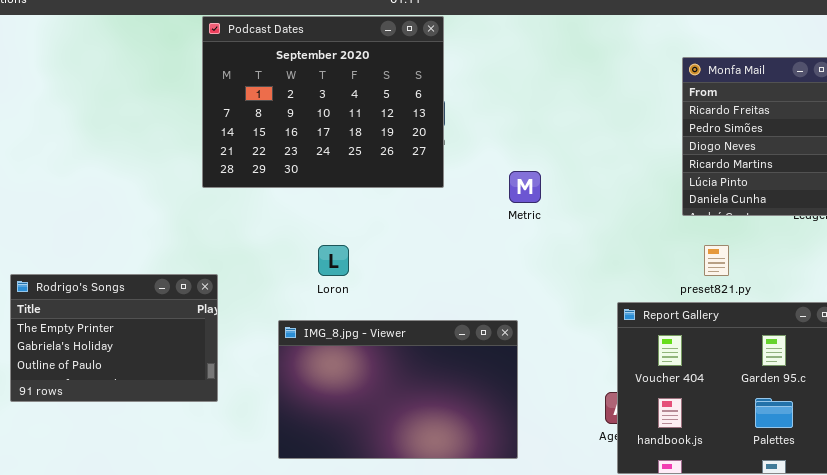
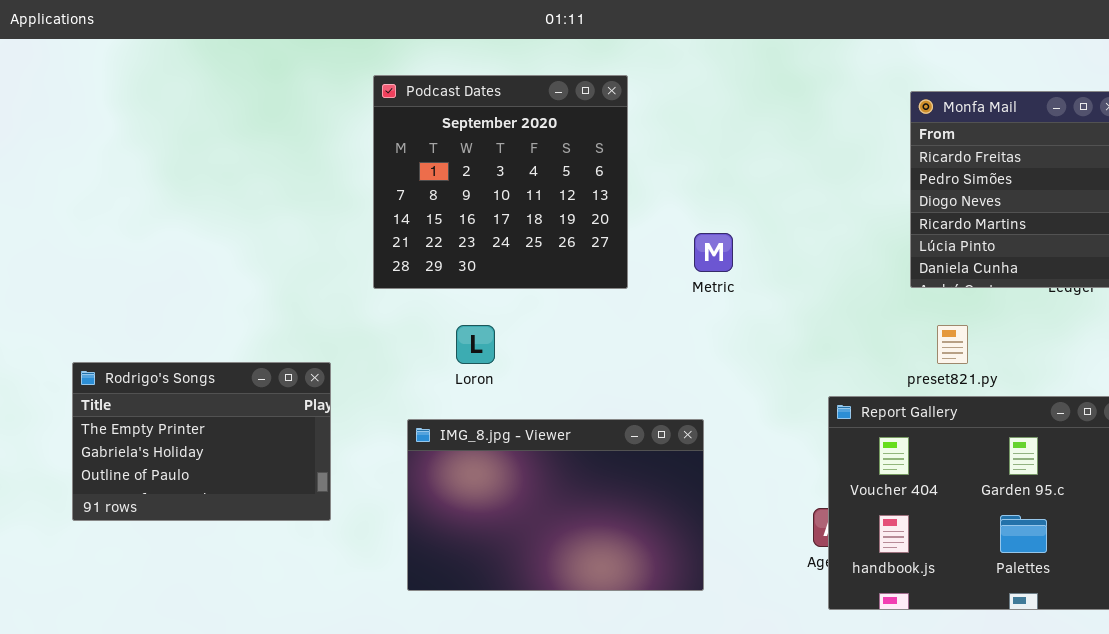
Podcast Dates: [202,16,444,188] -> [373,75,628,289], moved, resized

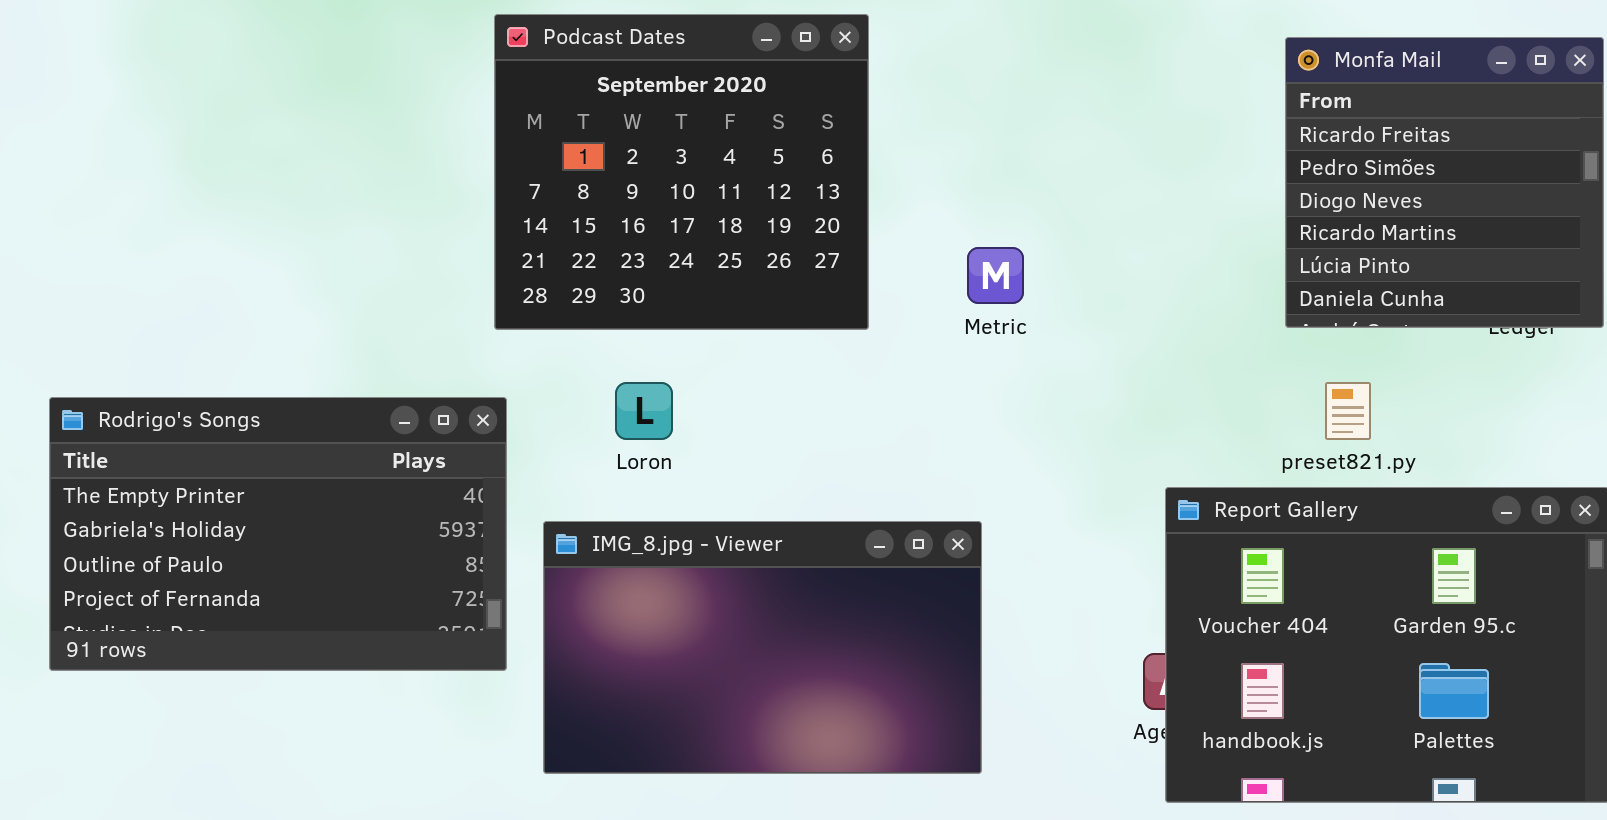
Rodrigo's Songs: [72,362,331,521] -> [49,397,507,671], resized

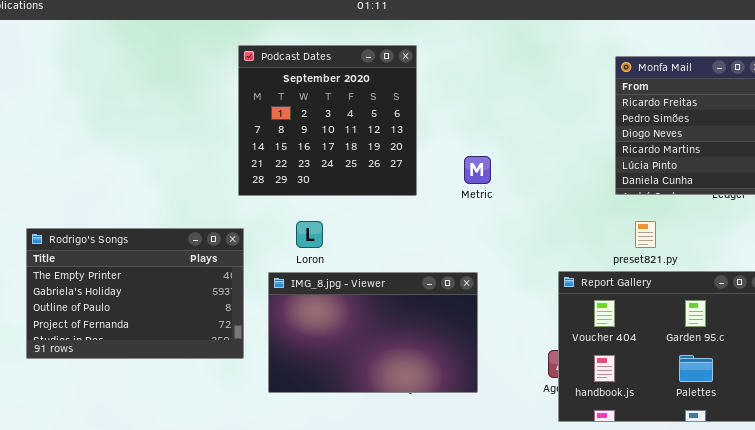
IMG_8.jpg - Viewer: [543,521,982,774] -> [268,272,478,393], moved

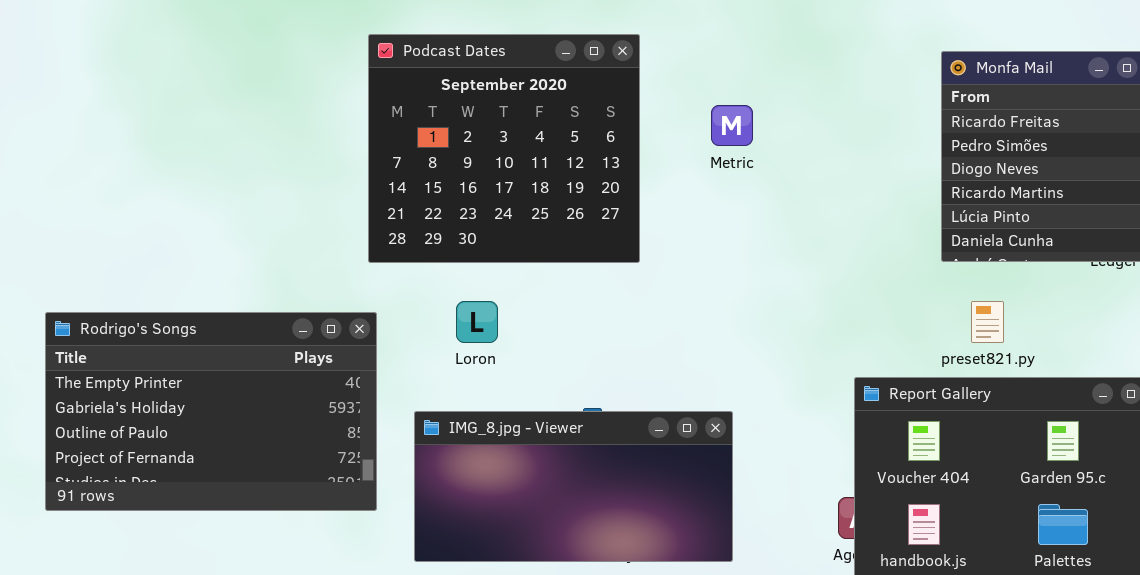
Metric: [464,156,491,184] -> [711,105,753,146], moved
IMG_8.jpg - Viewer: [268,272,478,393] -> [414,411,733,562], resized

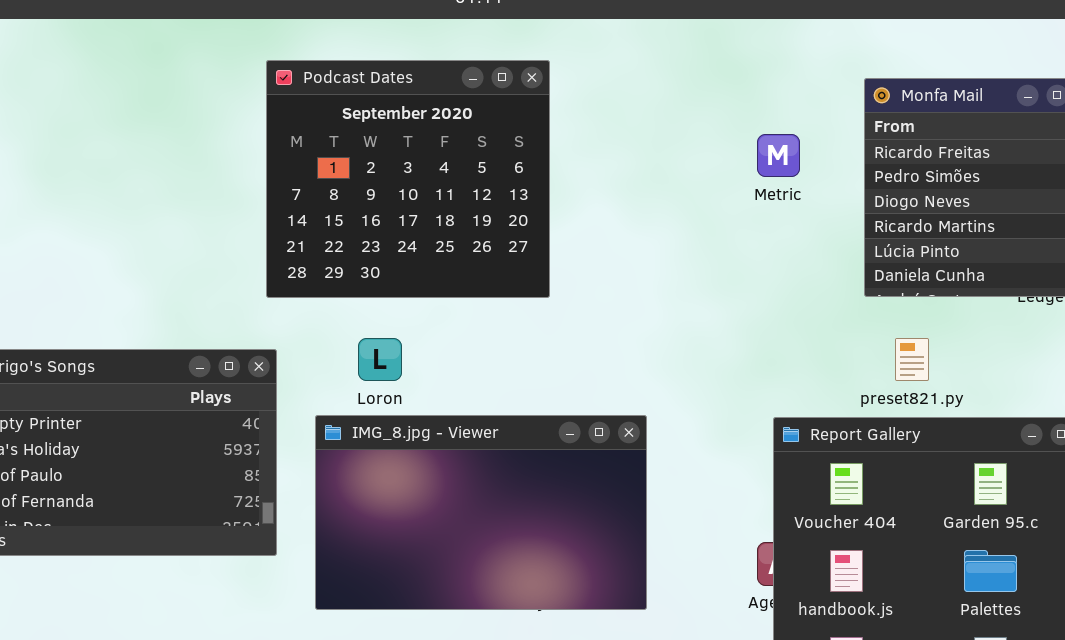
Metric: [711,105,753,146] -> [757,134,800,177], moved
IMG_8.jpg - Viewer: [414,411,733,562] -> [315,415,647,610], resized

